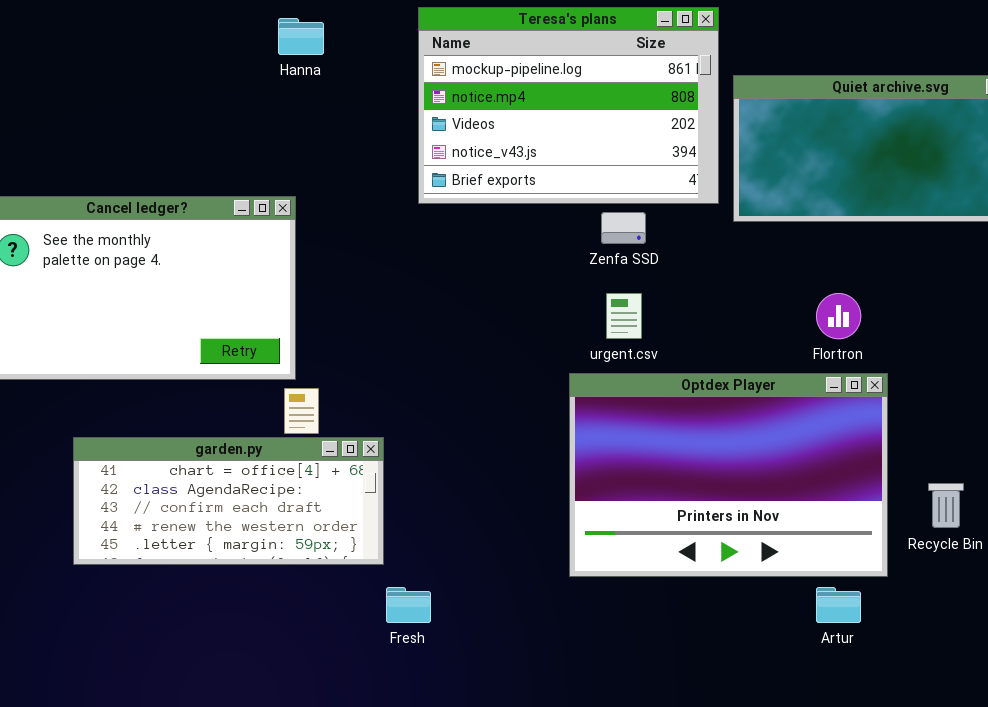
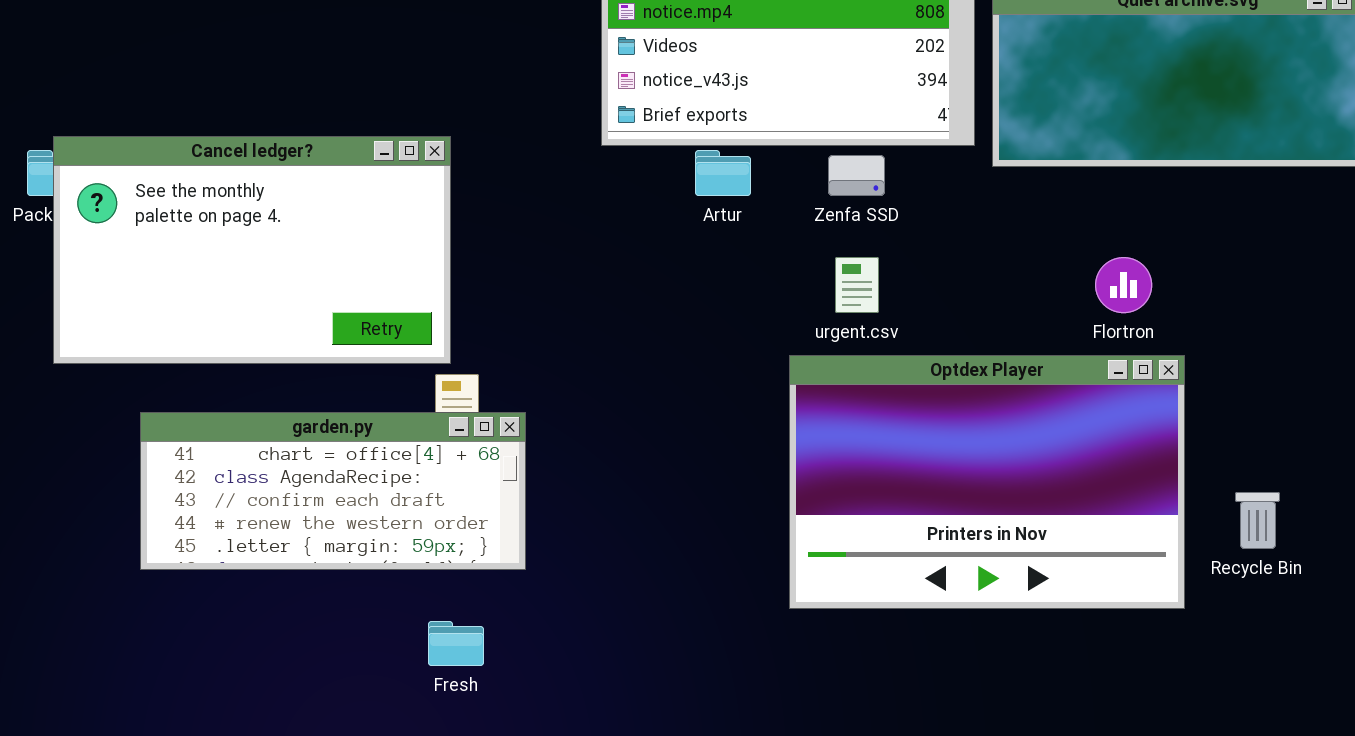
garden.py: [73,437,384,565] -> [140,412,526,570], moved
Fresh: [386,587,431,623] -> [428,621,484,666], moved
Artur: [816,587,861,623] -> [695,150,751,196], moved

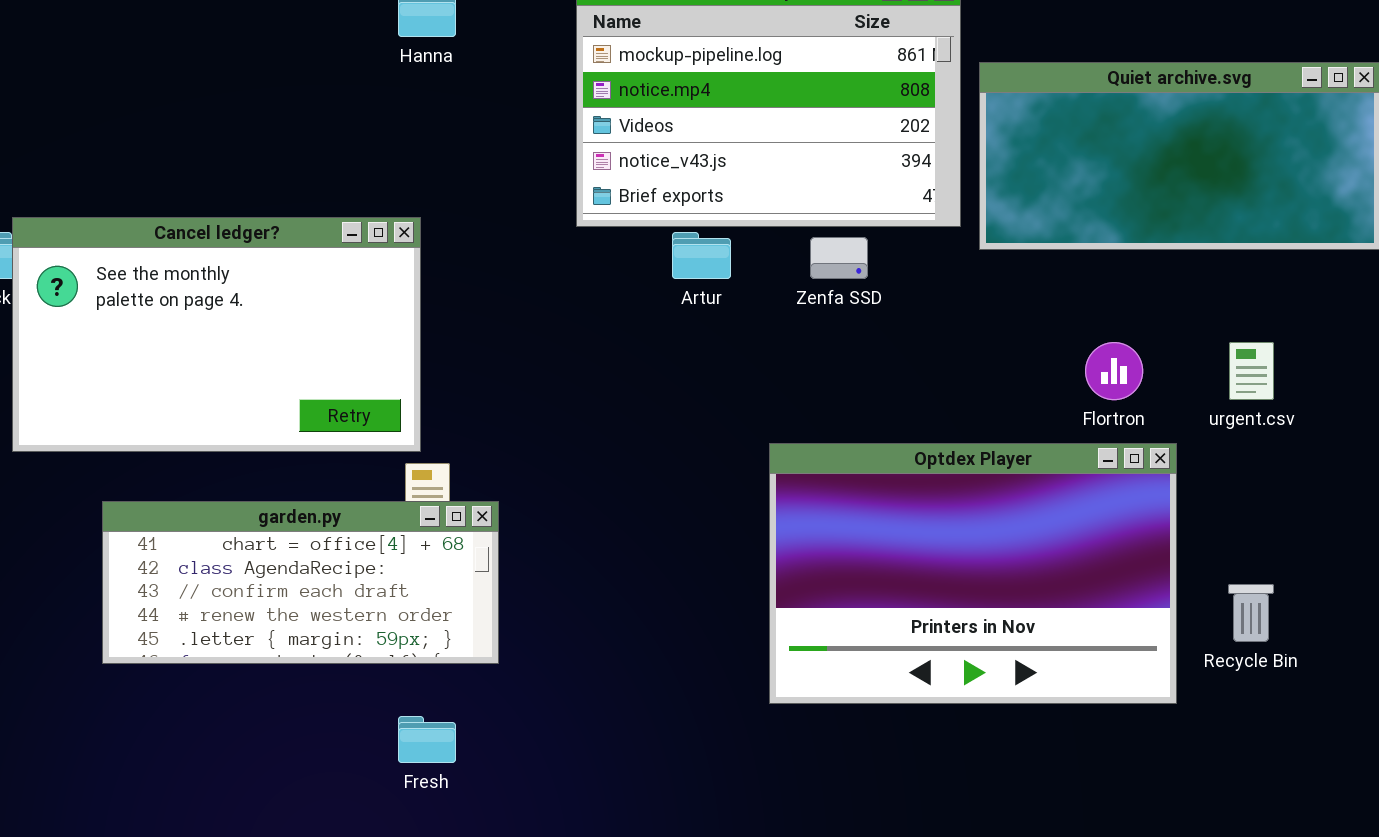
urgent.csv: [835,257,879,313] -> [1229,342,1274,400], moved

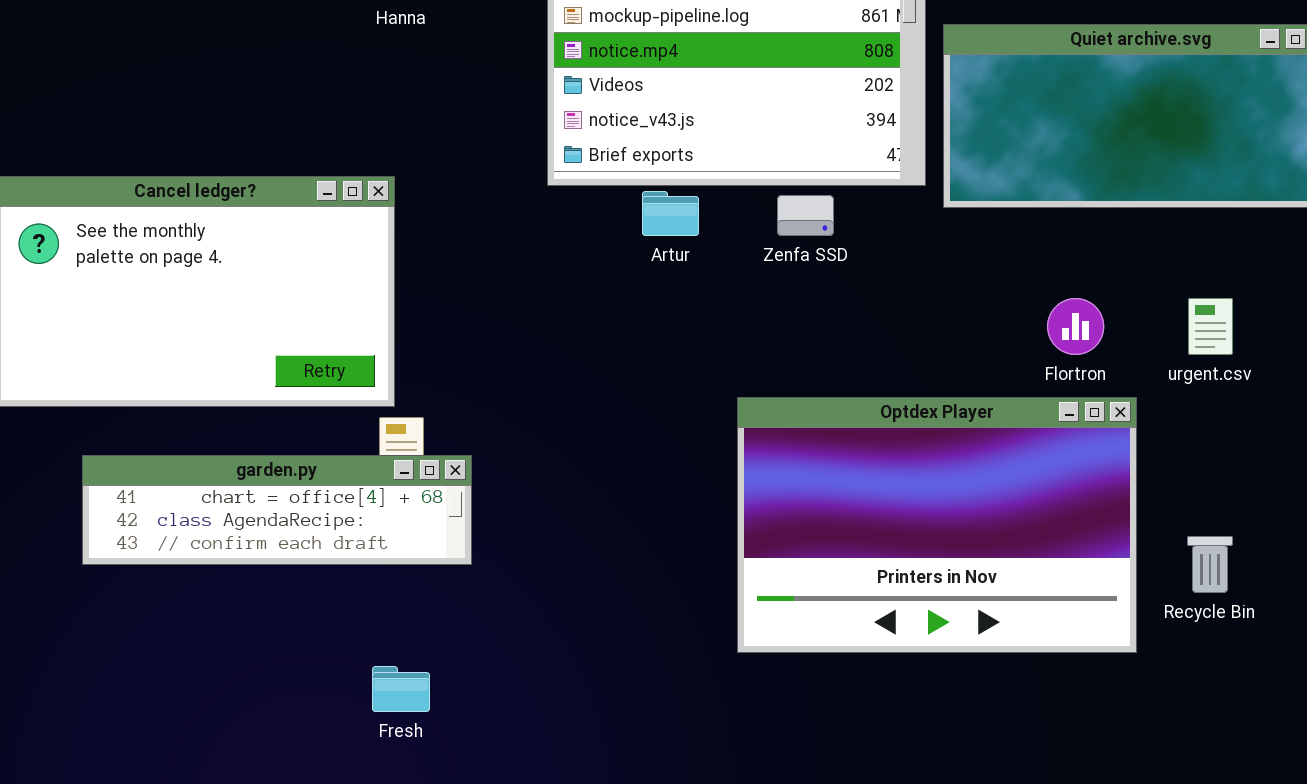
garden.py: [102,501,499,664] -> [82,455,472,565], resized

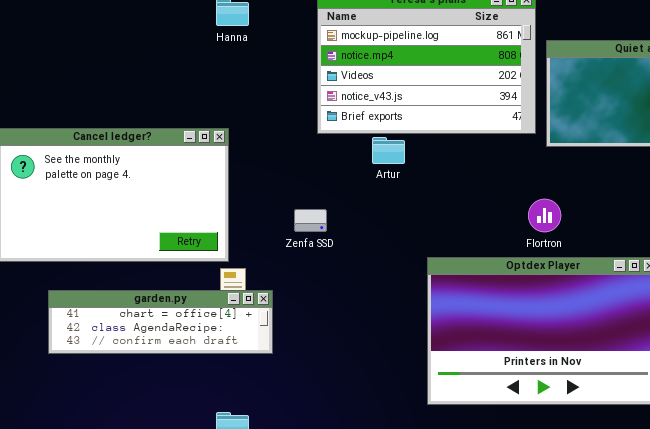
Zenfa SSD: [777,195,834,236] -> [294,209,327,232], moved
Flortron: [1047,298,1104,355] -> [528,199,561,232], moved

